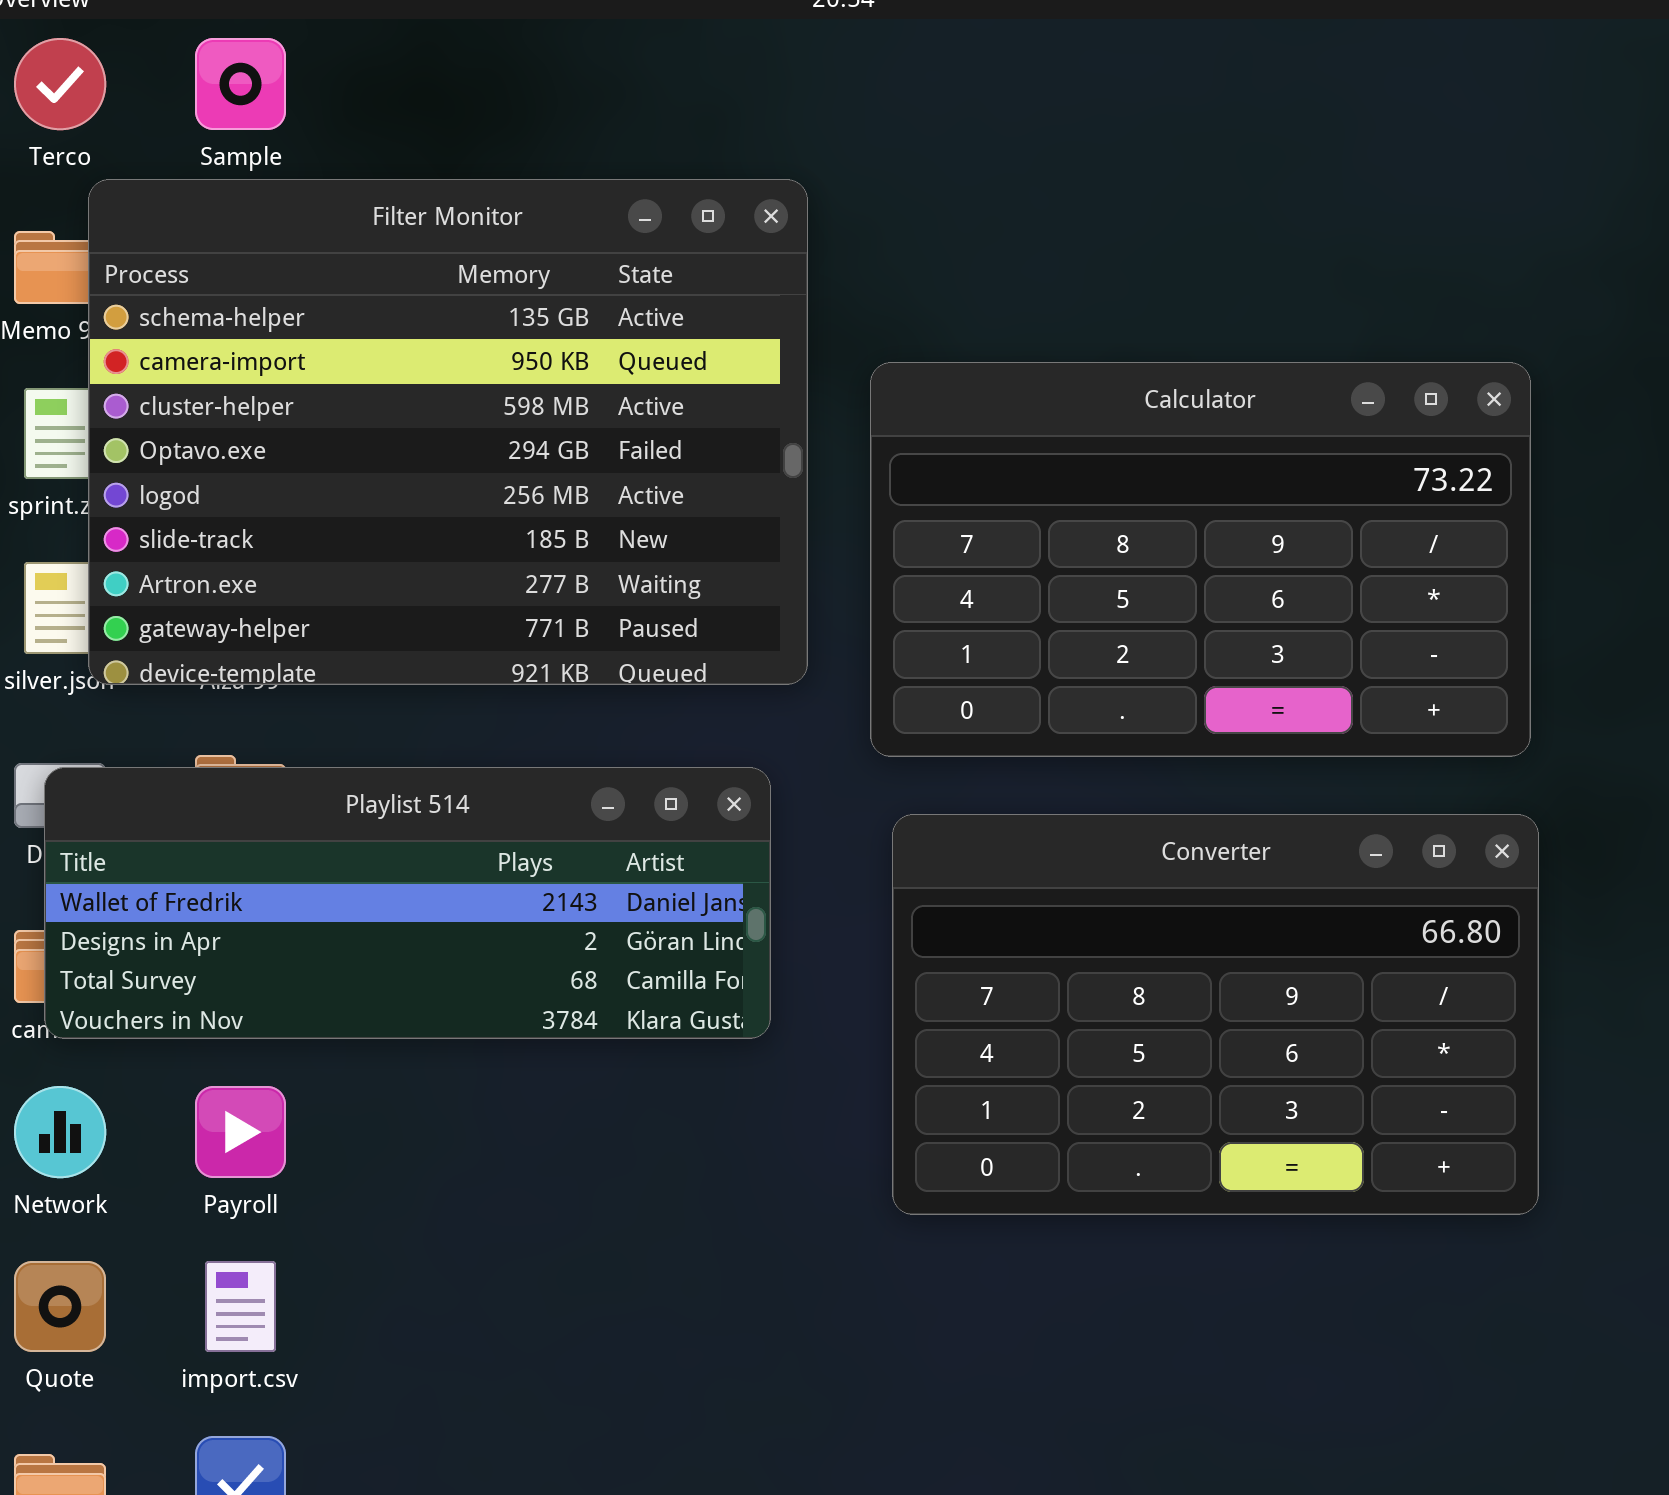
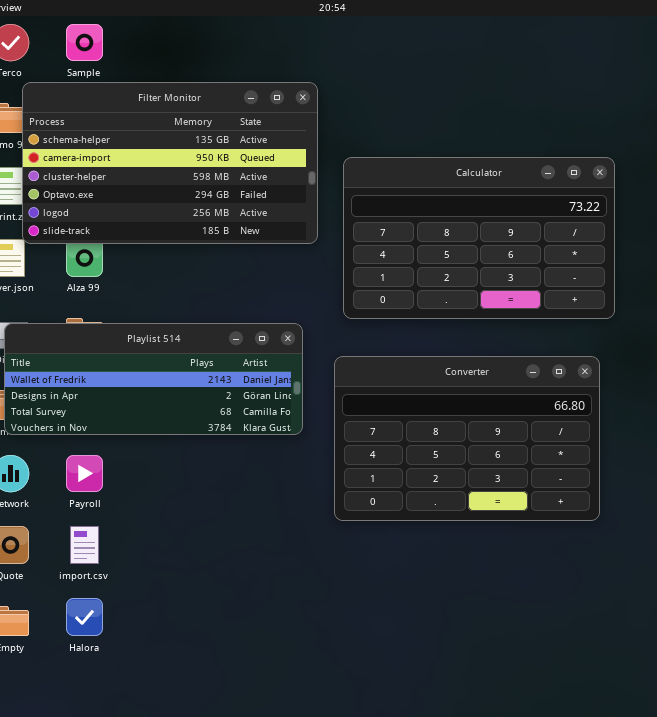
Filter Monitor: [88,179,808,685] -> [22,82,318,244], resized
Converter: [892,814,1539,1215] -> [334,356,600,521], moved

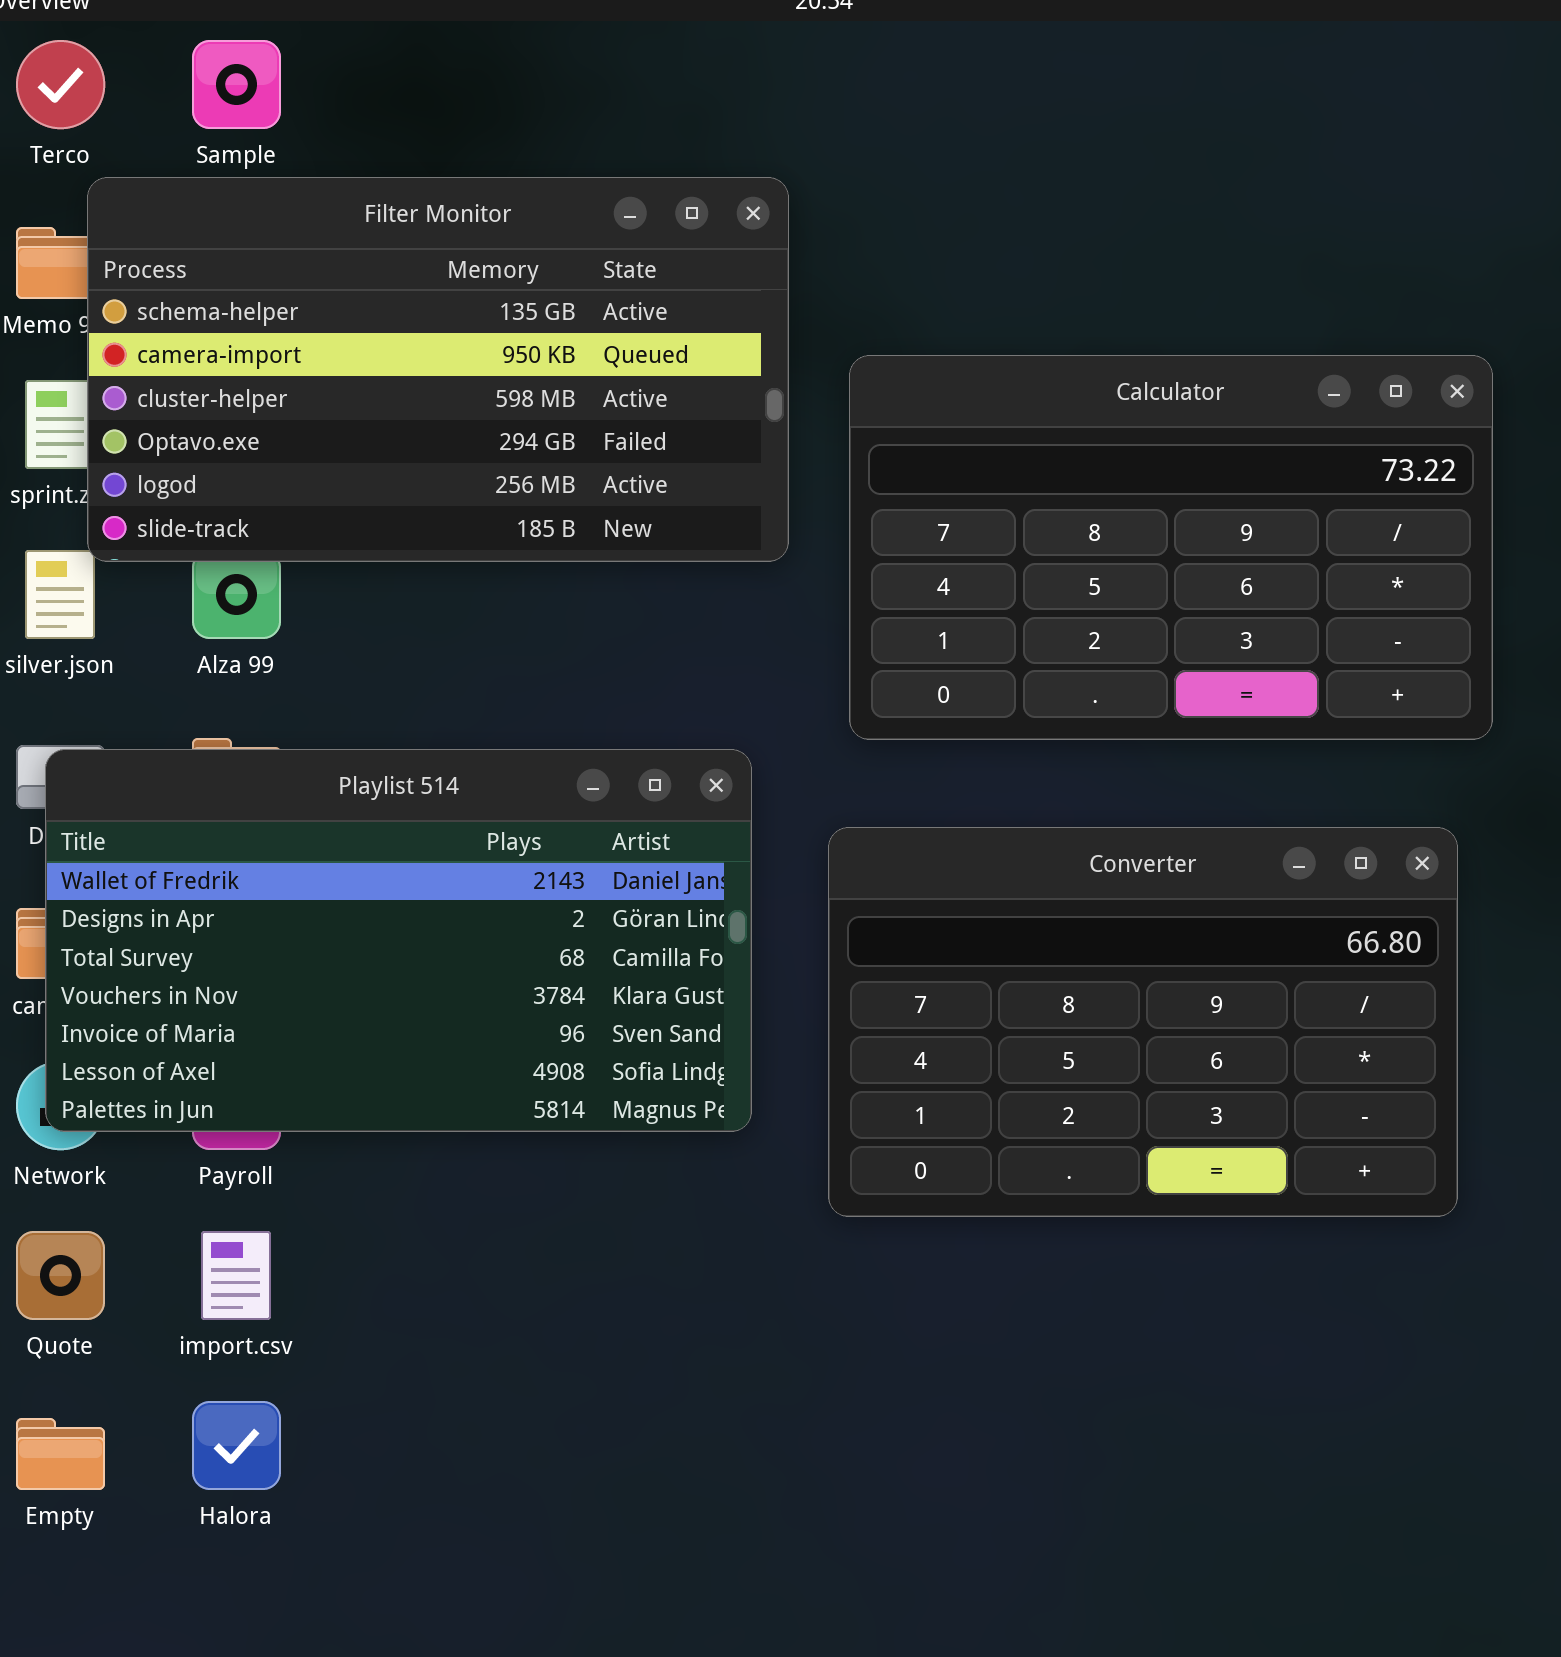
Playlist 514: [4,323,303,435] -> [45,749,752,1132], resized

